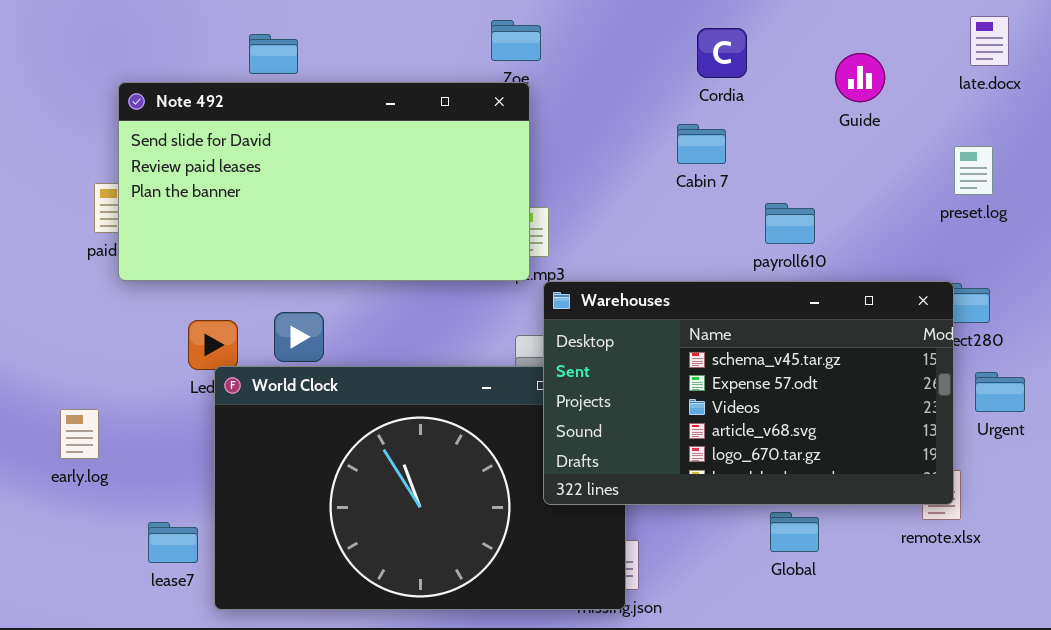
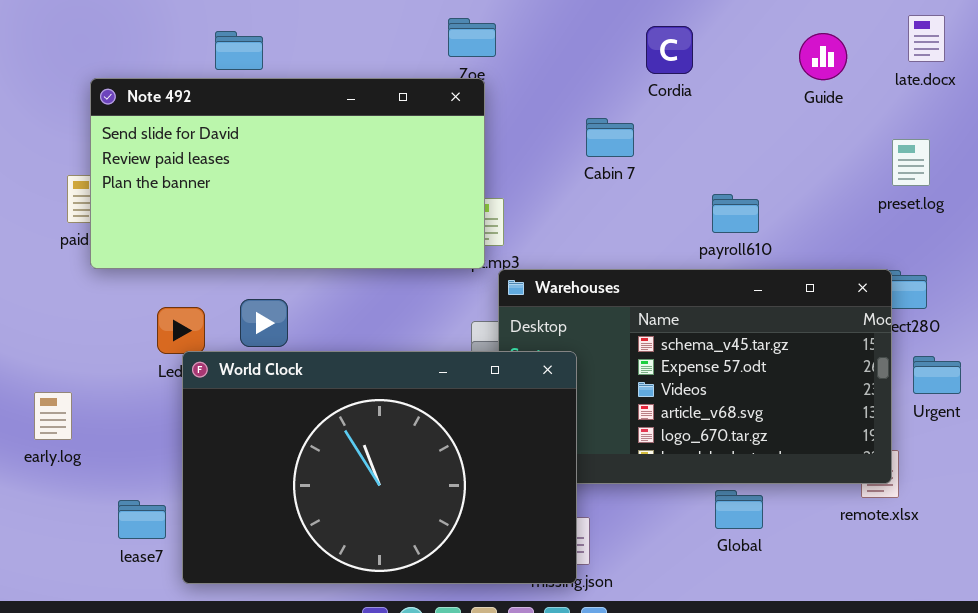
Guide: [835,53,885,102] -> [799,33,847,80], moved
Cabin 7: [677,124,726,164] -> [586,118,634,157], moved
World Clock: [214,366,626,610] -> [182,351,577,584], raised

